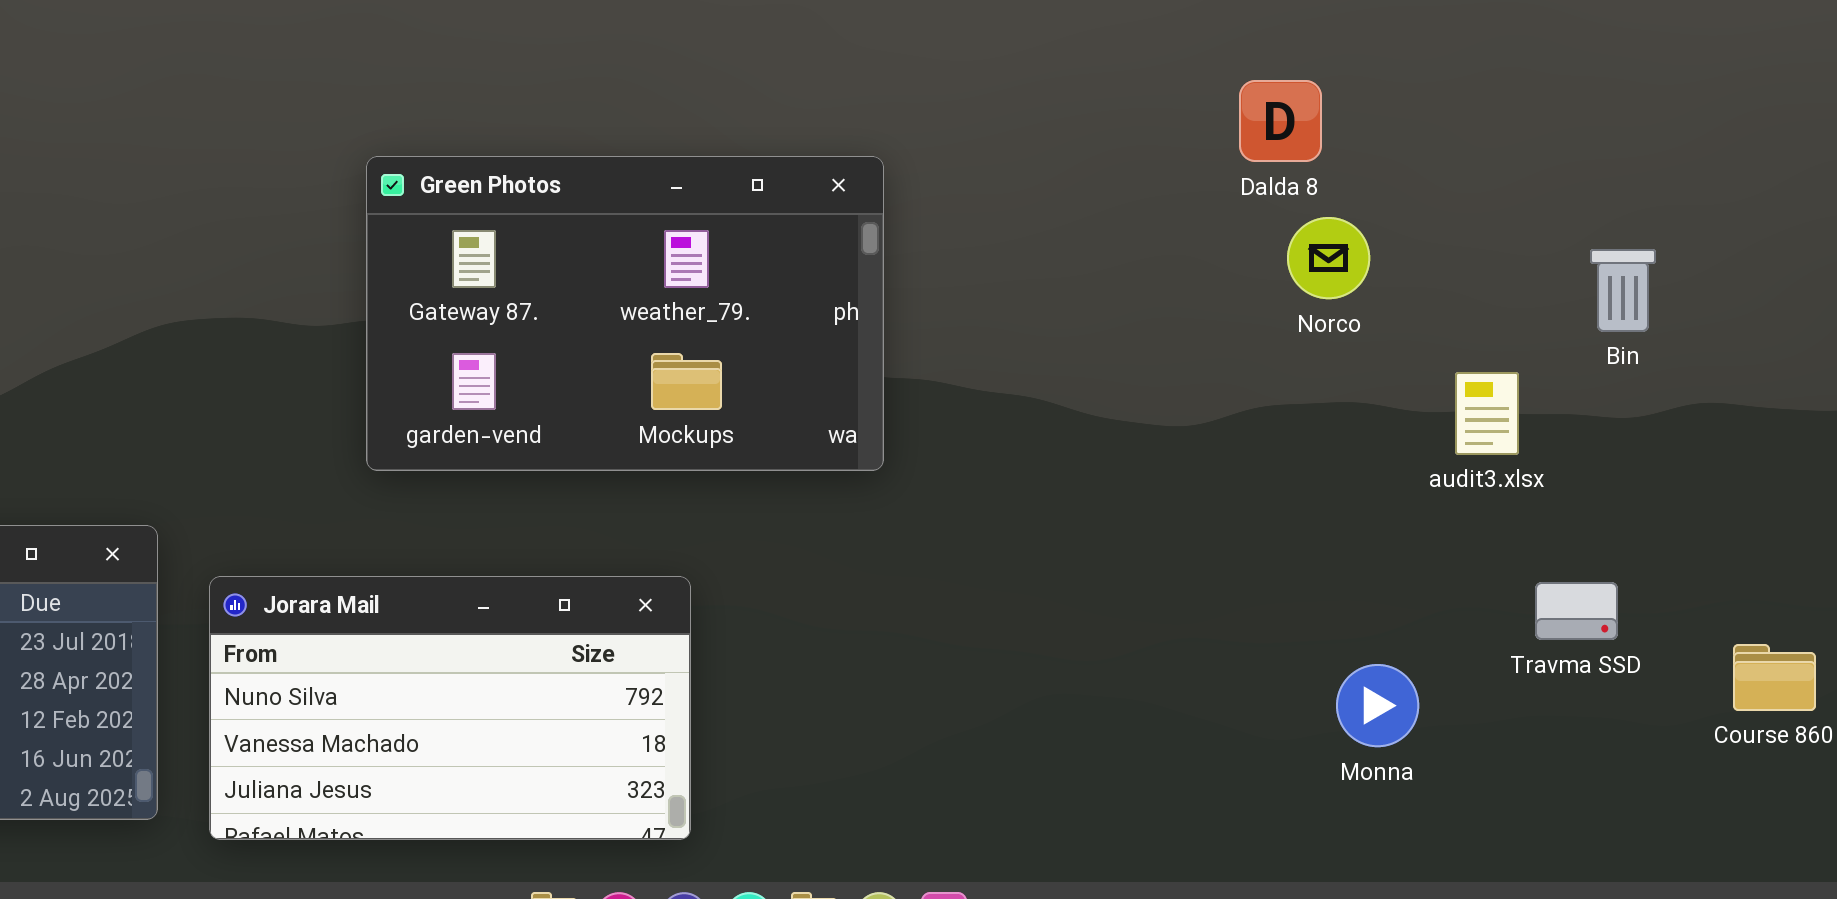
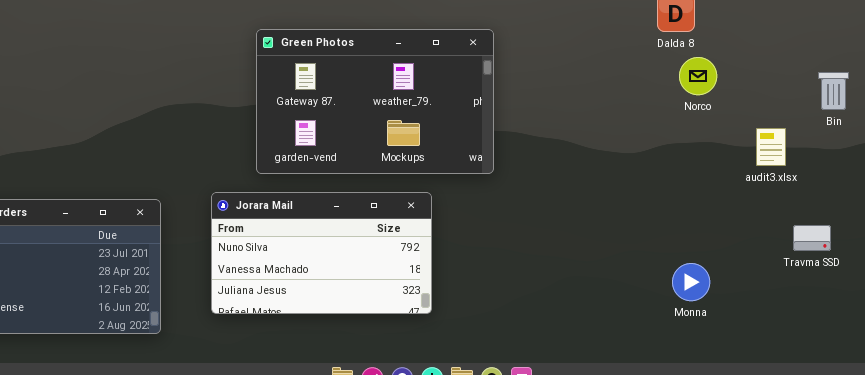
Jorara Mail: [209,576,691,840] -> [211,192,432,314], moved
Monna: [1336,664,1419,747] -> [672,263,710,301], moved

